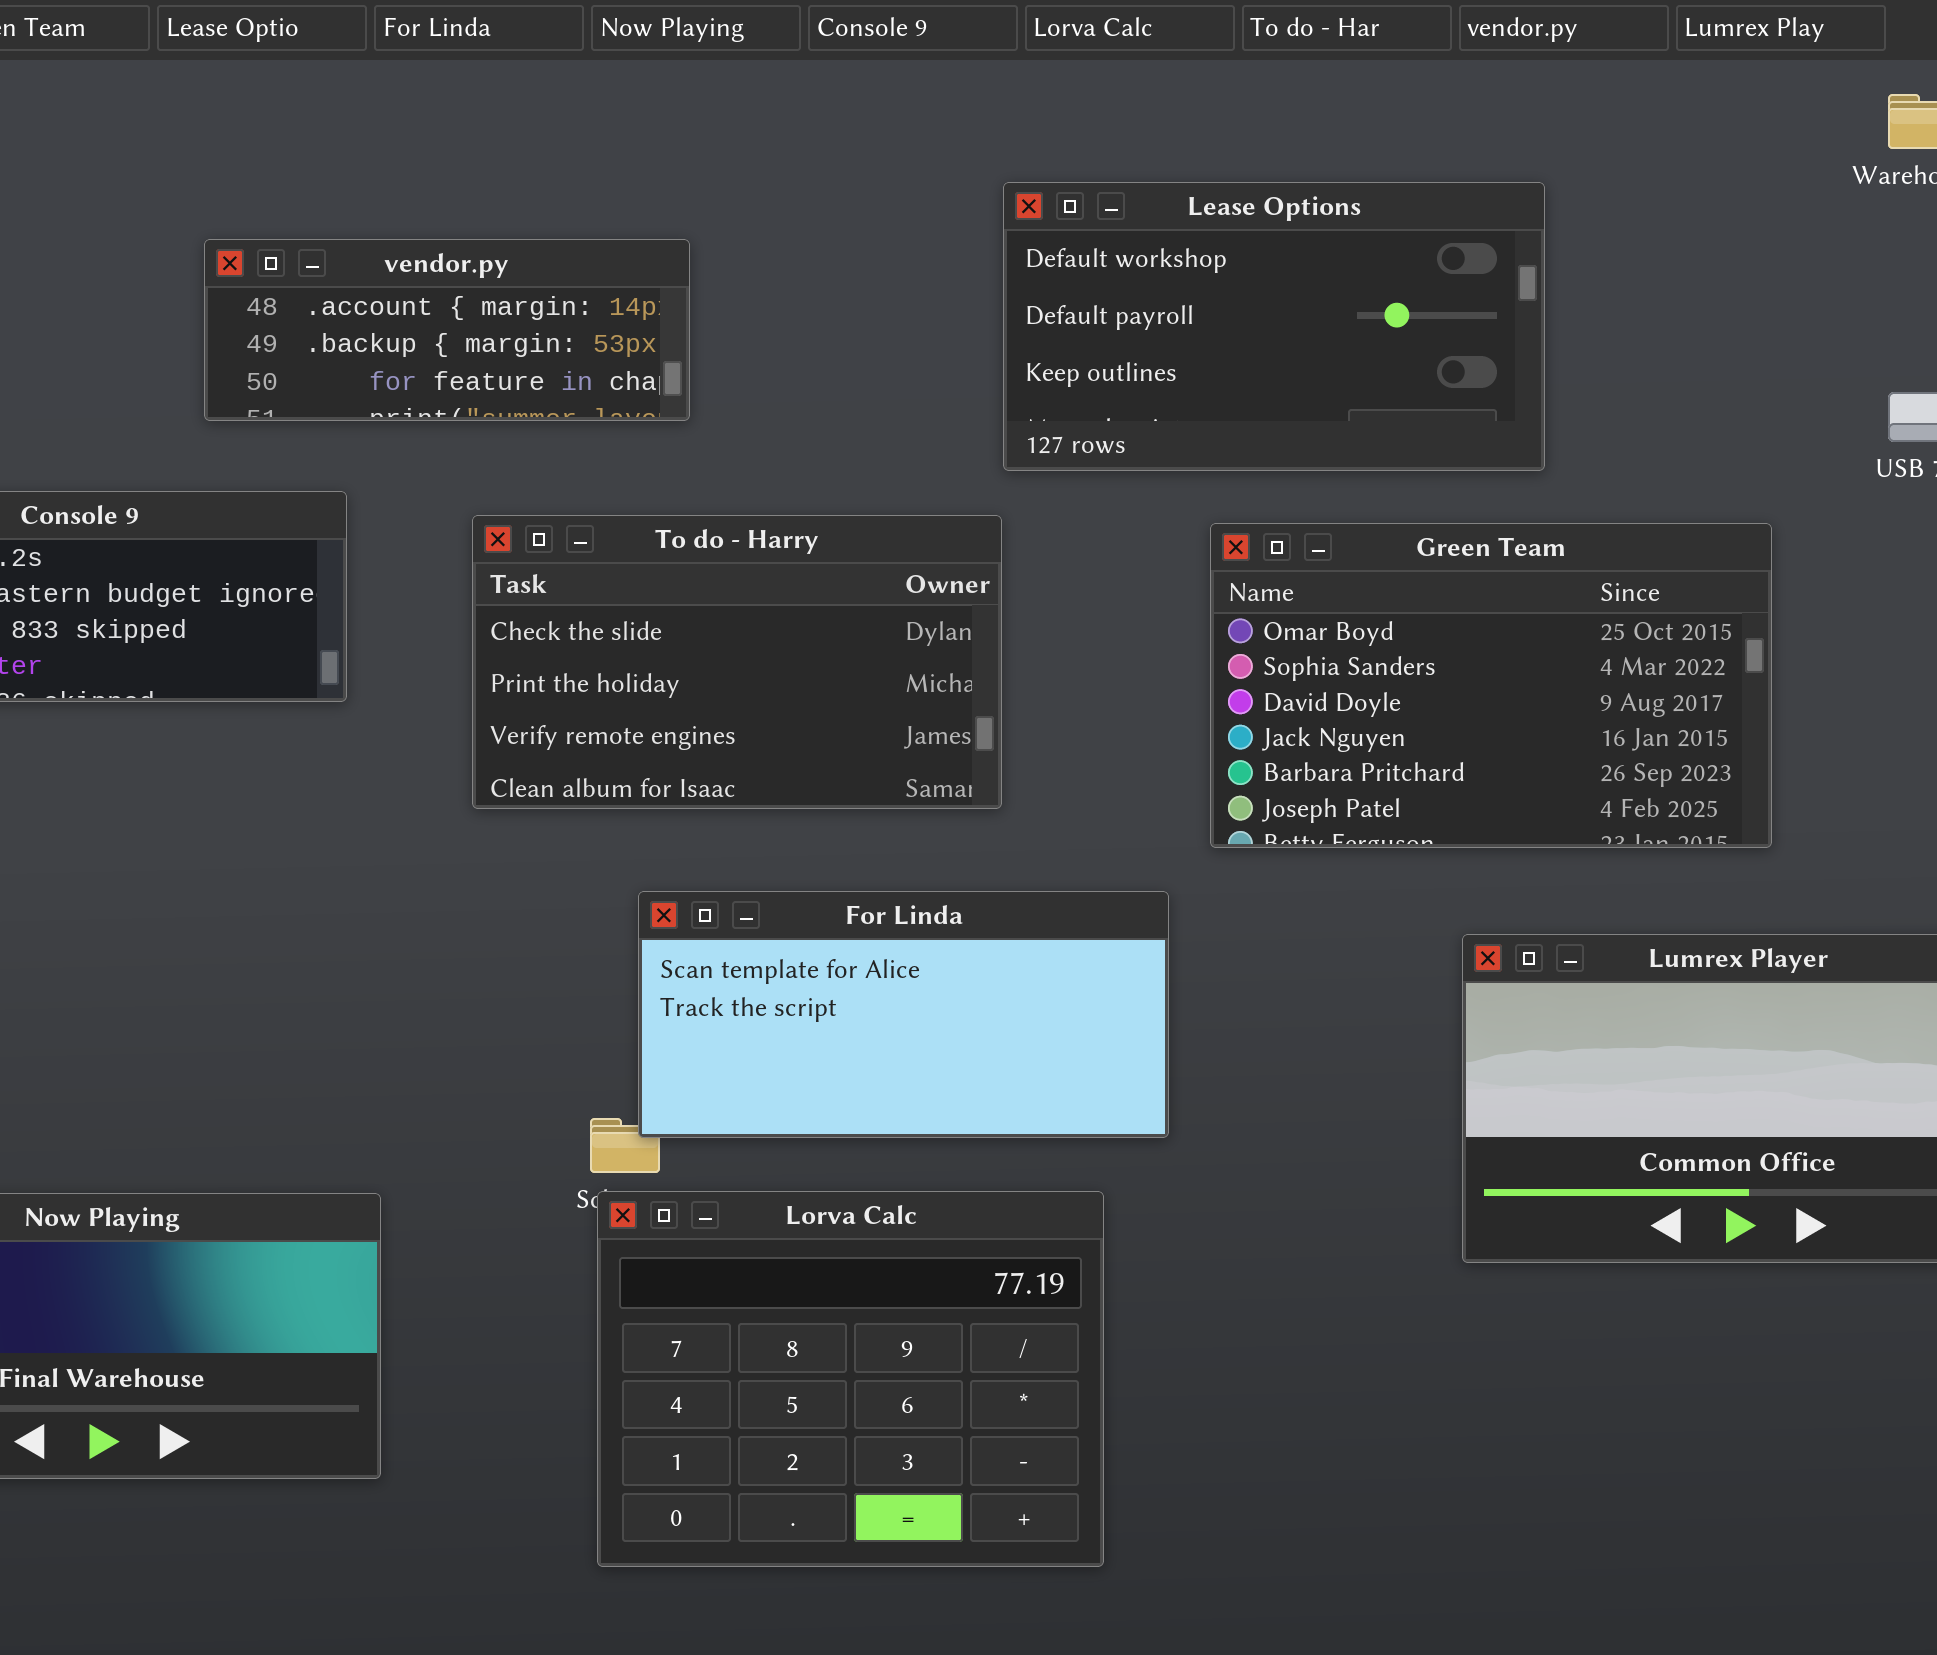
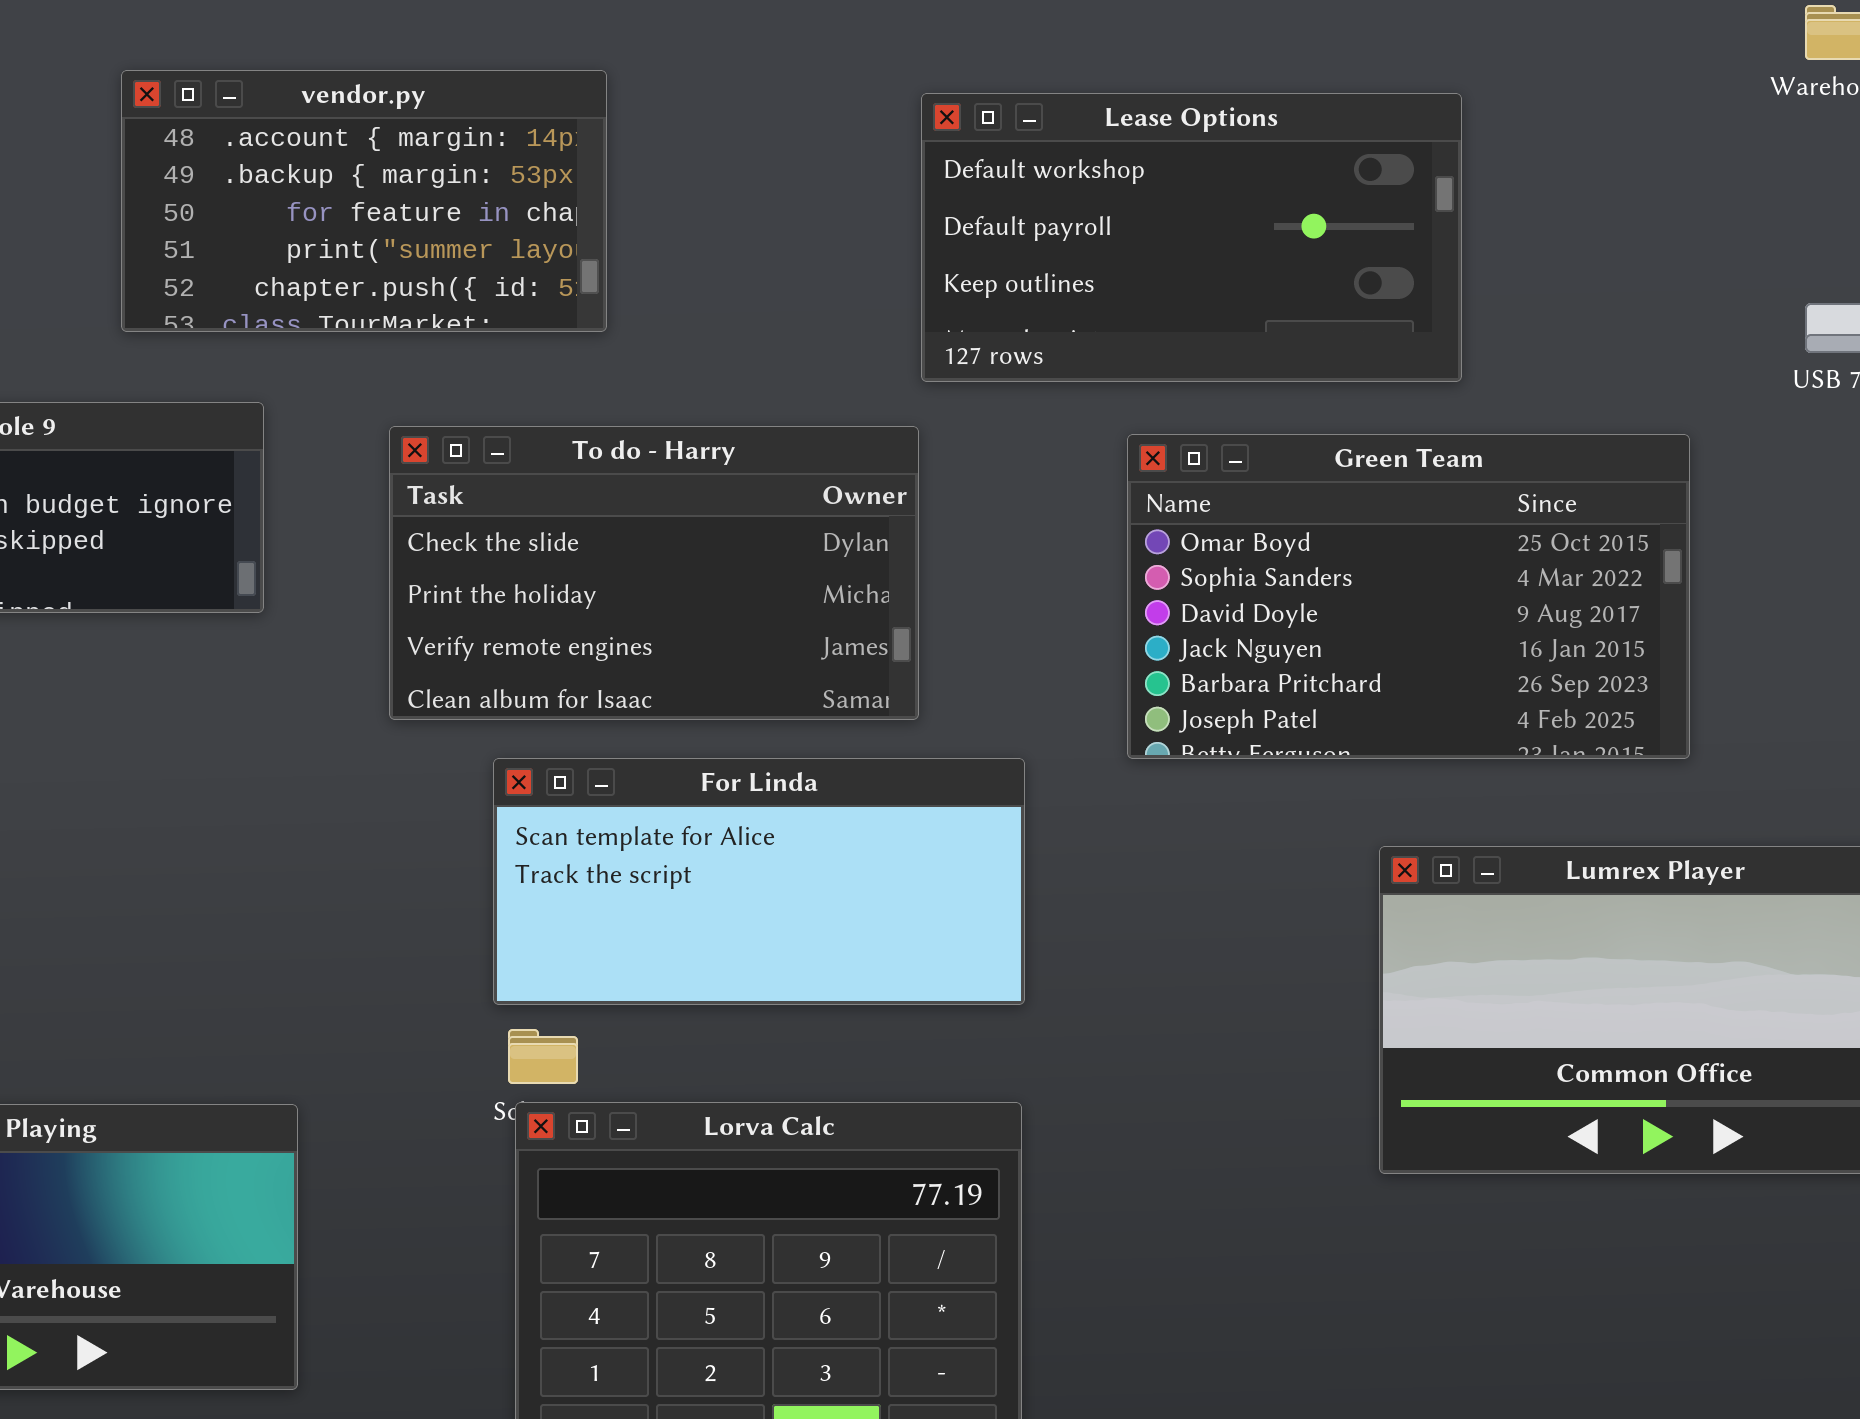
vendor.py: [204,239,690,421] -> [121,70,607,332], resized
For Linda: [638,891,1169,1138] -> [493,758,1025,1005], moved

